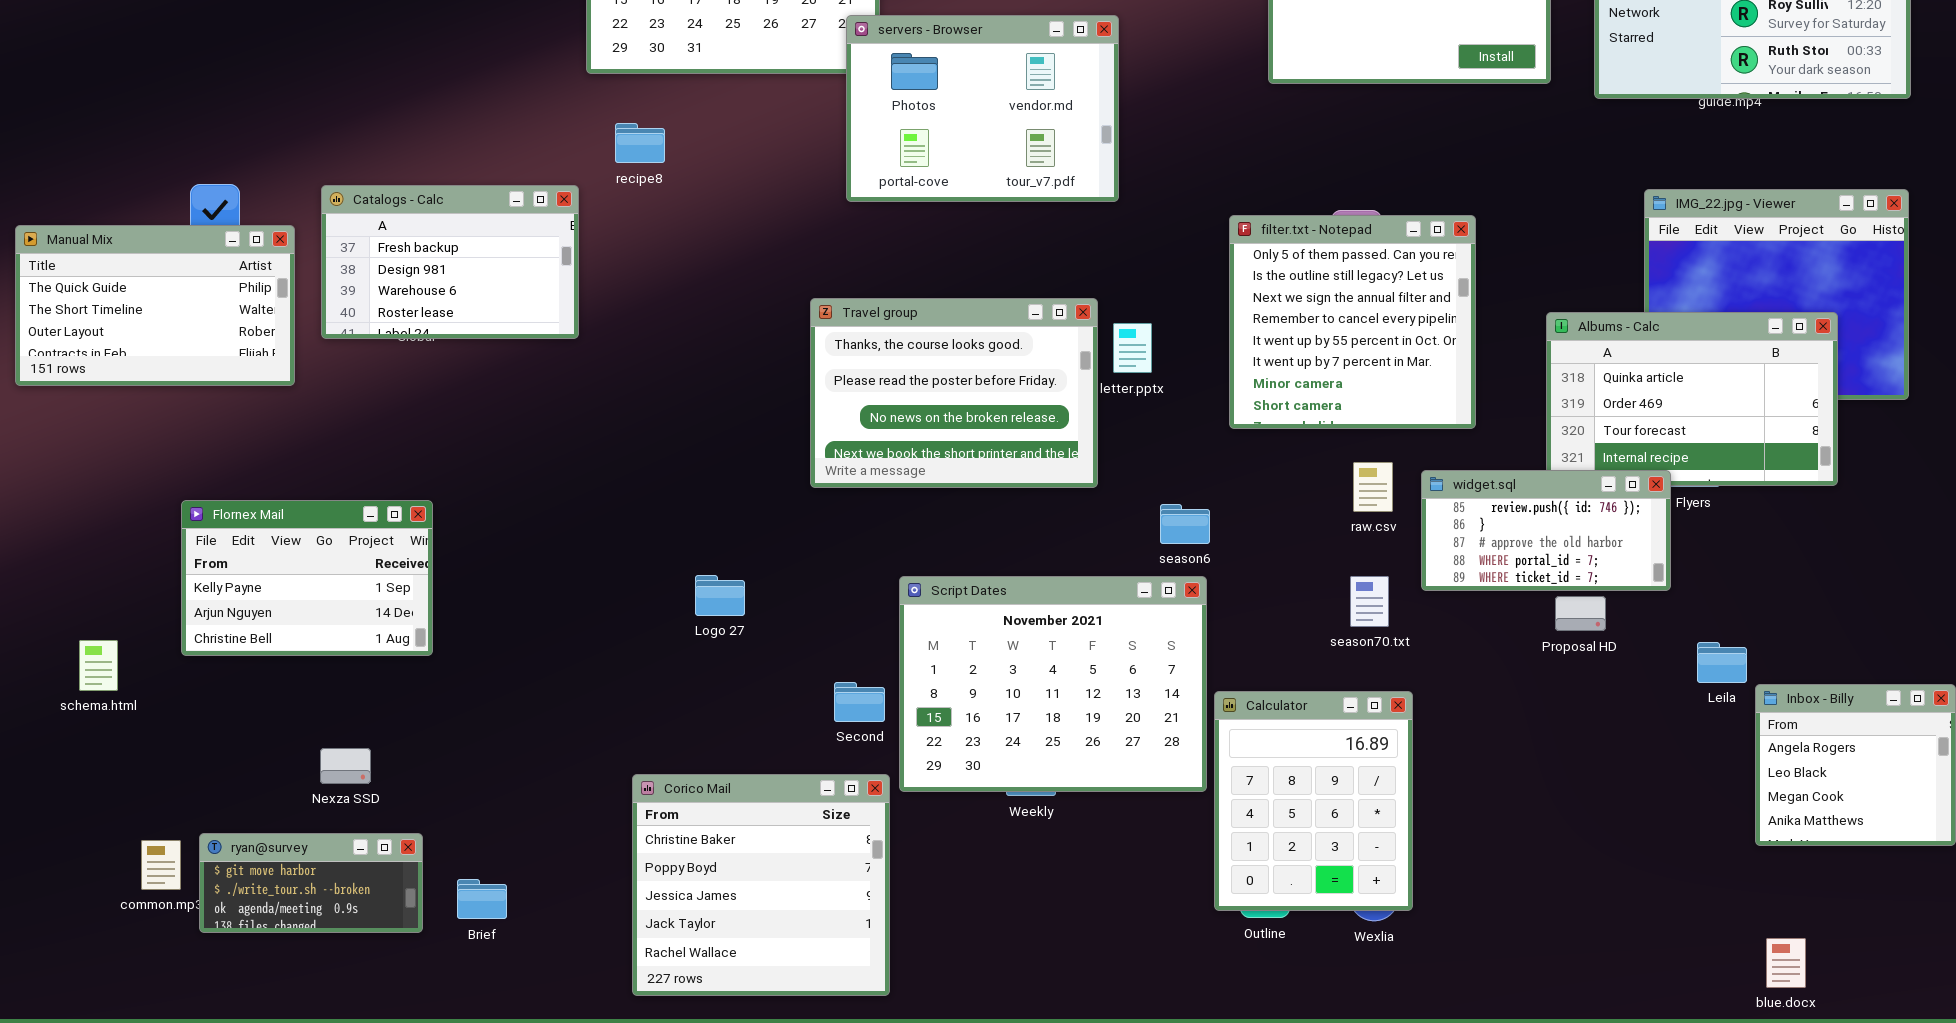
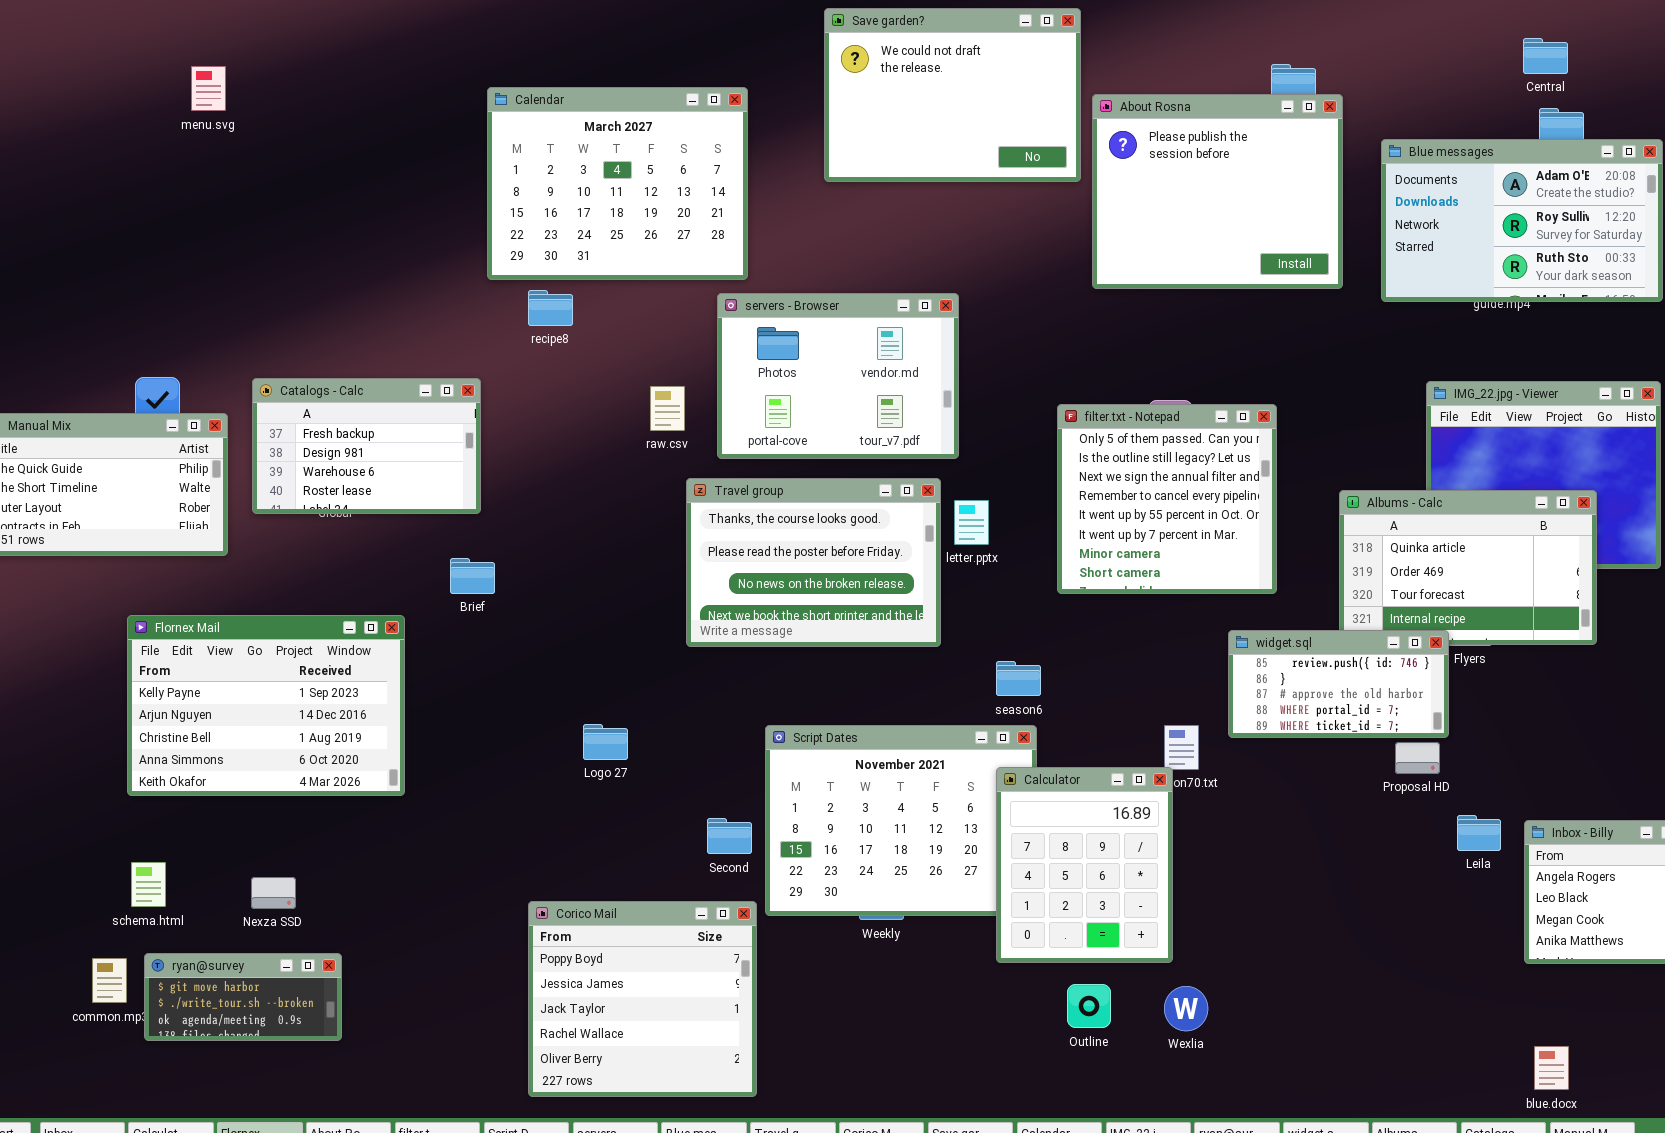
servers - Browser: [846,15,1119,202] -> [717,293,959,459], moved
recipe8: [615,123,665,163] -> [528,290,573,326], moved
raw.csv: [1353,462,1393,512] -> [650,386,685,431], moved
Flornex Mail: [181,500,433,656] -> [127,615,405,796], resized
Proposal HD: [1555,596,1606,631] -> [1395,742,1440,774], moved
schema.html: [79,640,118,691] -> [131,862,166,907], moved
Leila: [1697,642,1747,683] -> [1457,815,1501,851], moved
Calculator: [1214,691,1413,911] -> [996,767,1173,963], moved
Corico Mail: [632,774,890,996] -> [528,901,757,1097], scrolled down 1 row
Brief: [457,879,507,919] -> [450,558,495,594], moved

